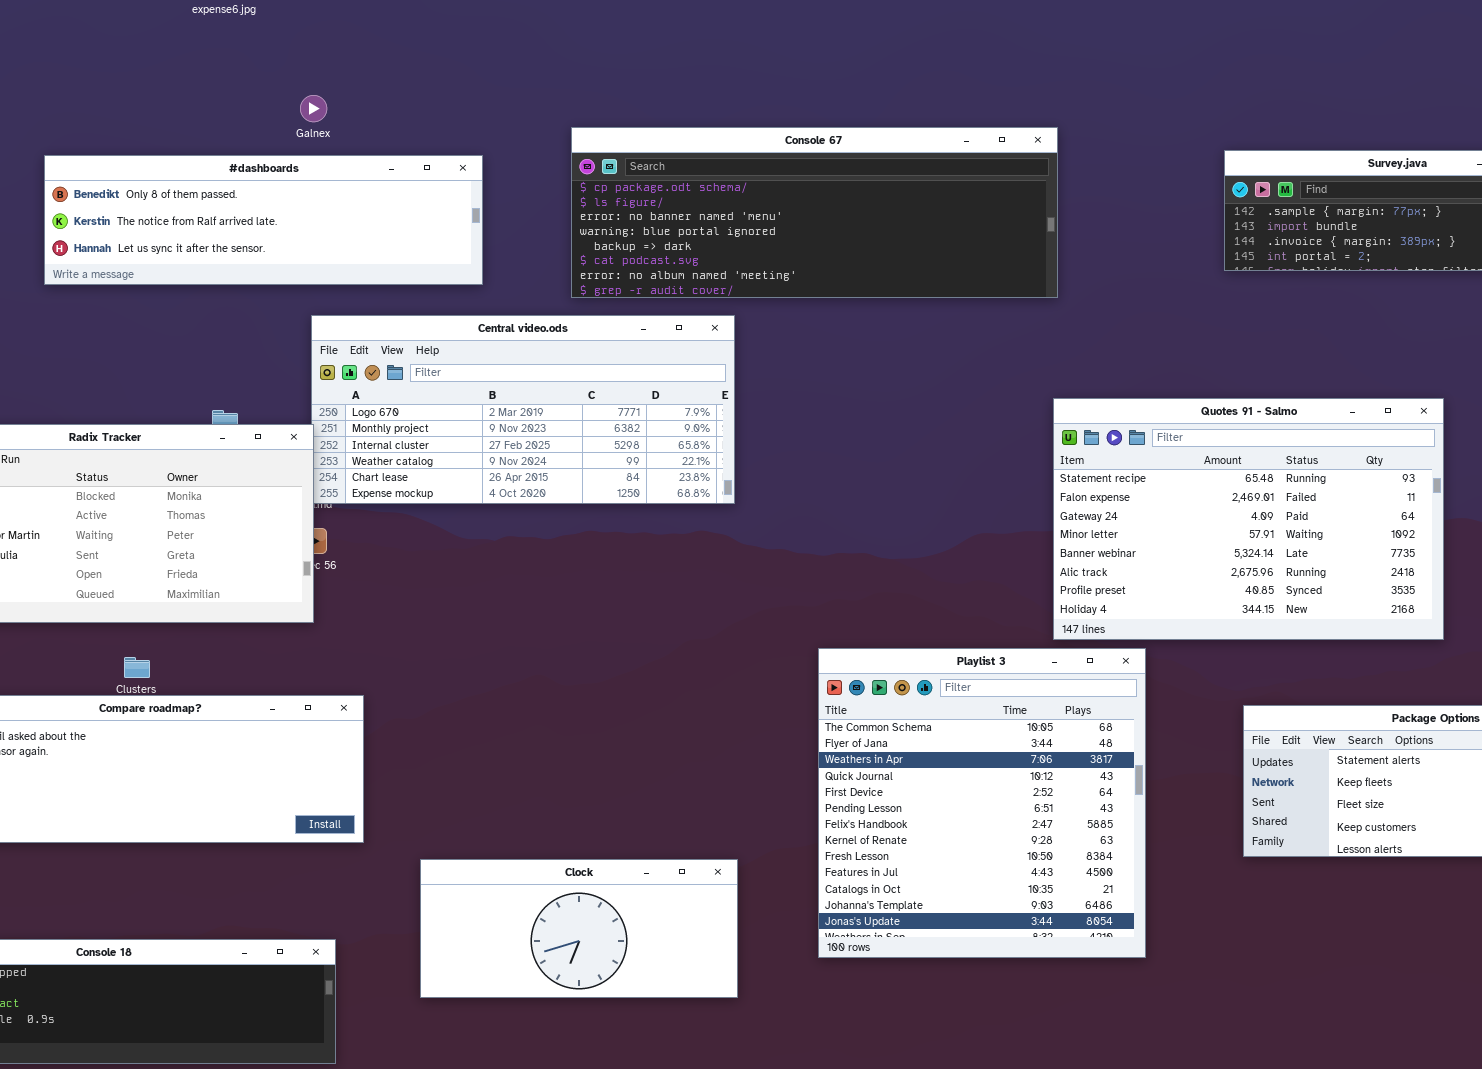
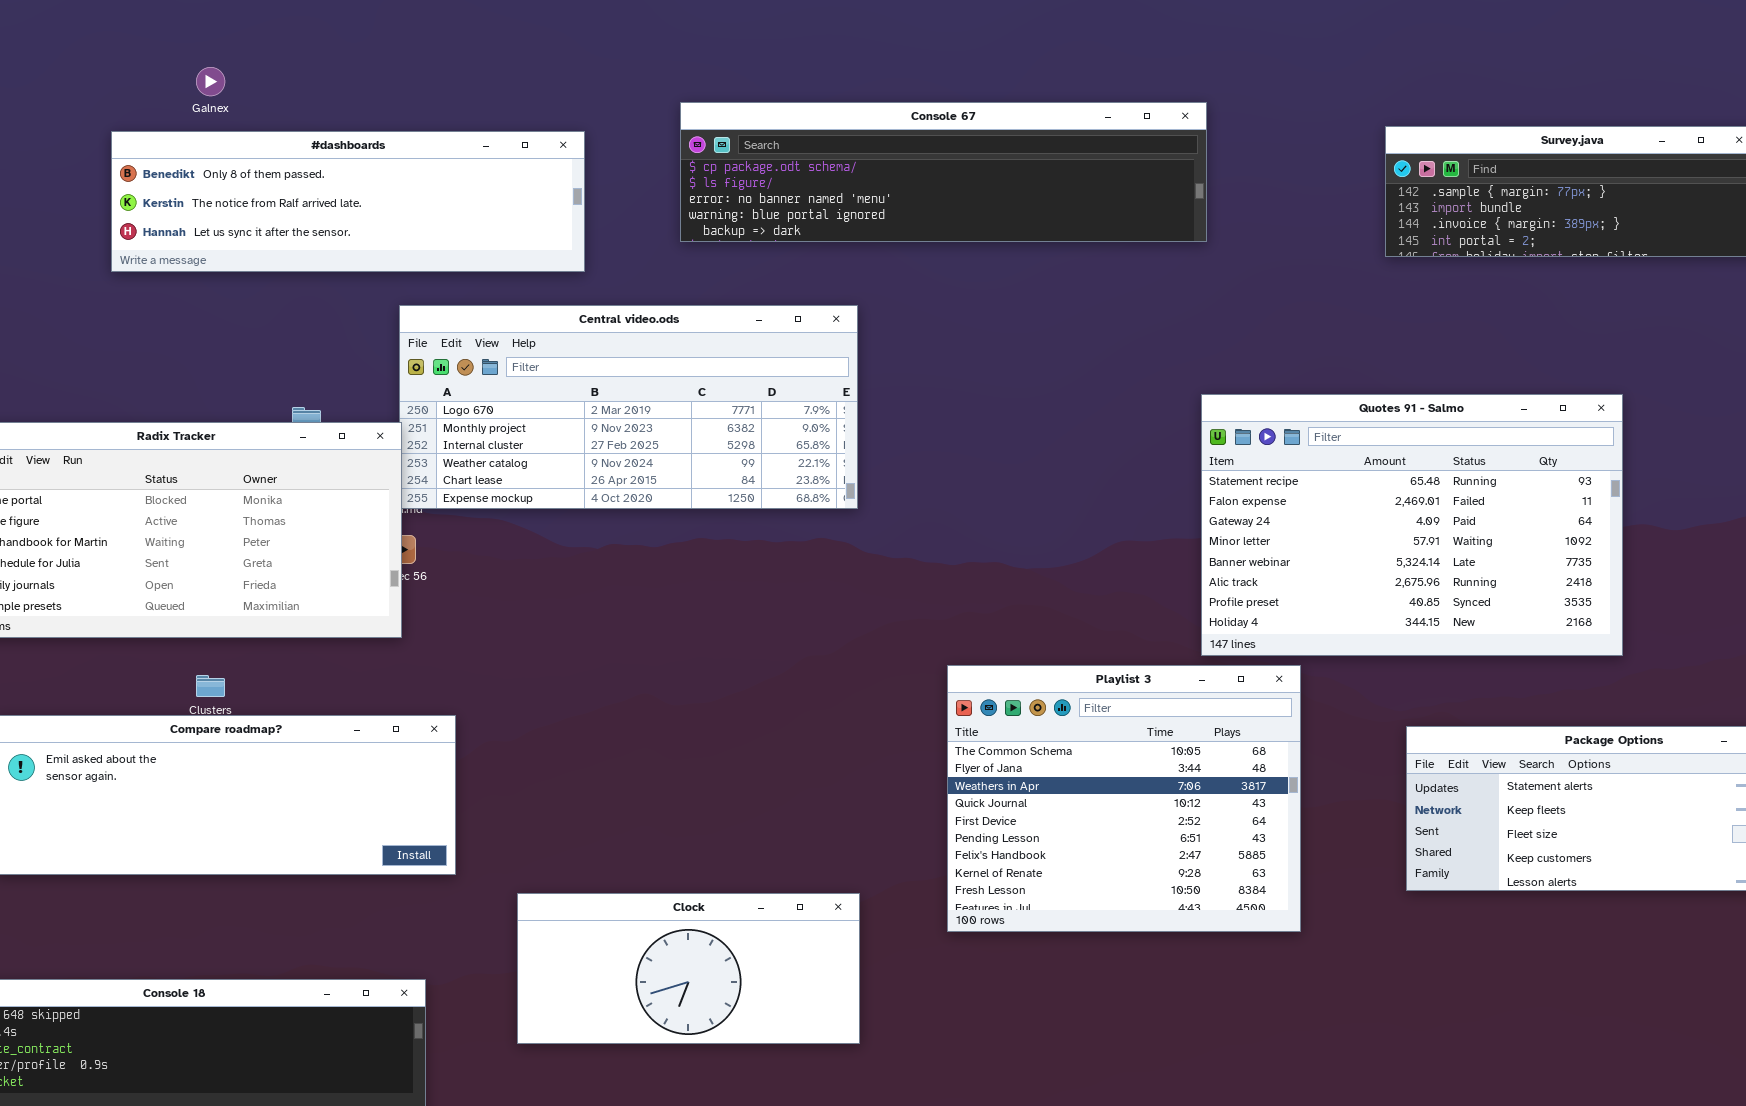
Galnex: [300,95,327,122] -> [196,67,225,96], moved
Console 67: [571,127,1058,298] -> [680,102,1207,242], resized
Playlist 3: [818,648,1146,958] -> [947,665,1301,932], resized

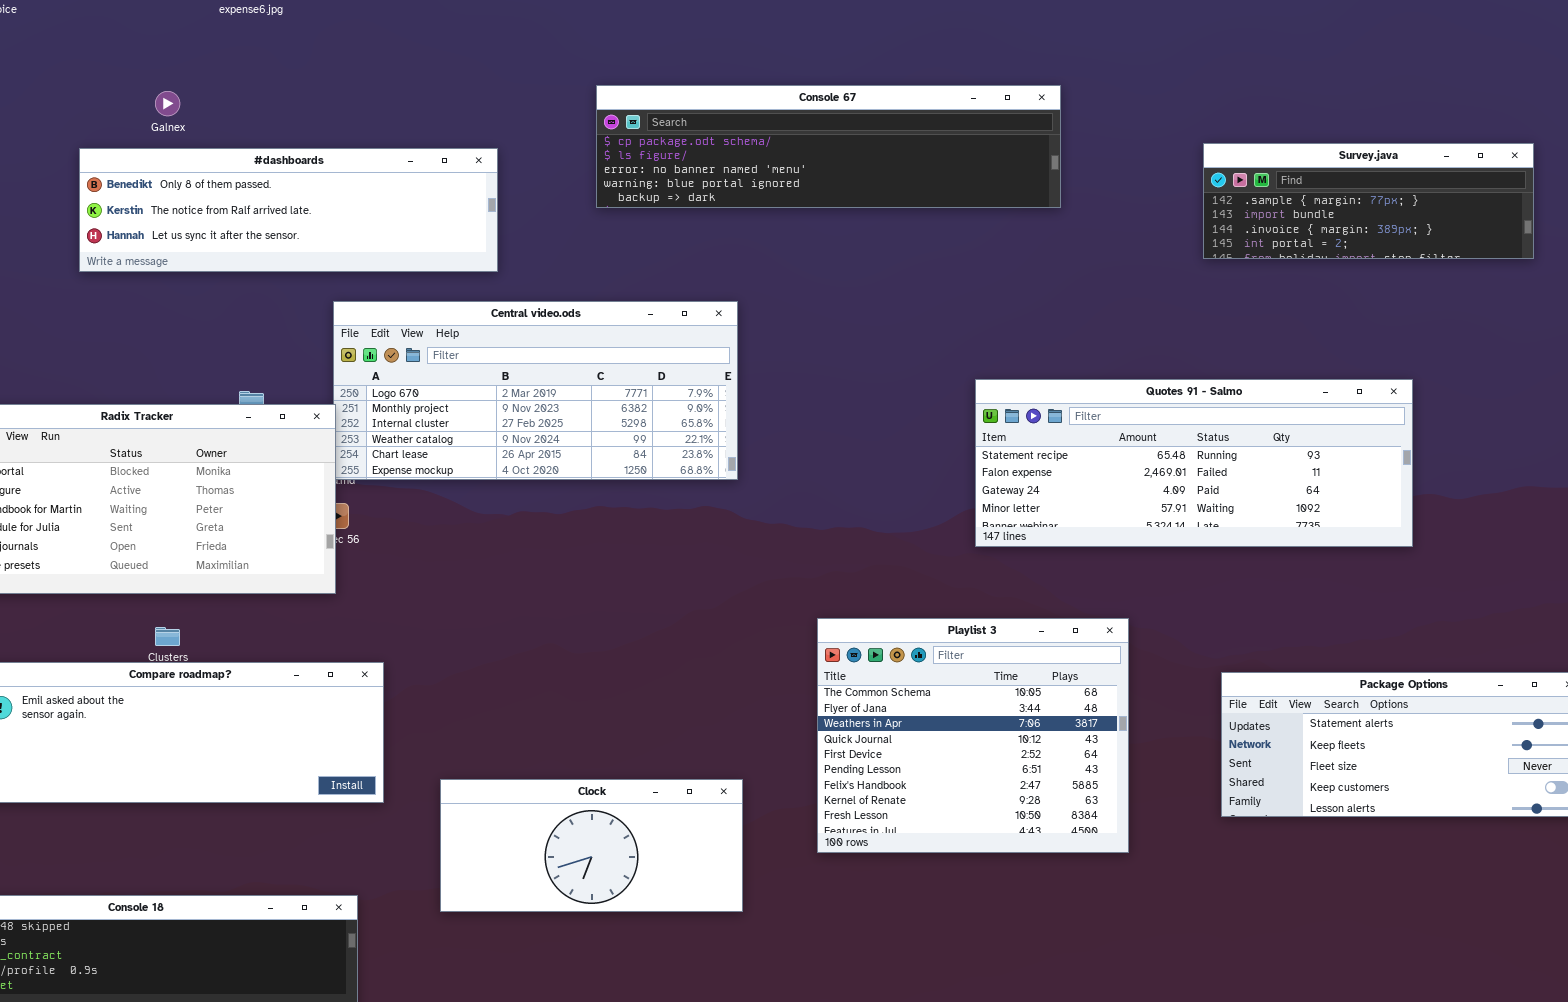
Console 67: [680,102,1207,242] -> [596,85,1061,208], moved
Quotes 91 - Salmo: [1201,394,1623,656] -> [975,379,1413,547], resized
Clock: [517,893,860,1044] -> [440,779,743,912], moved

